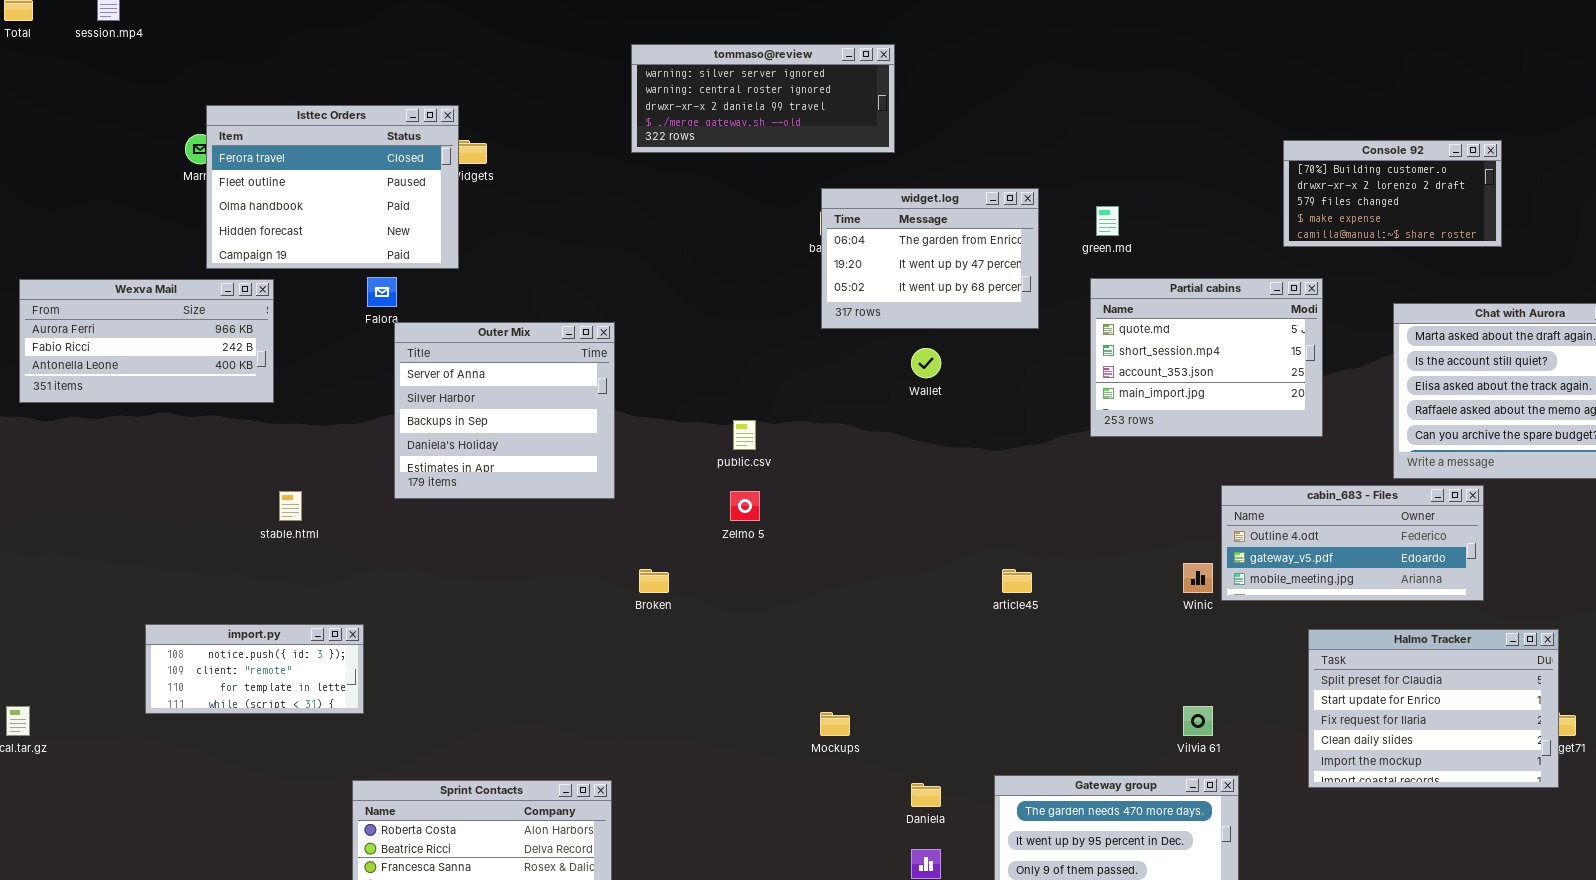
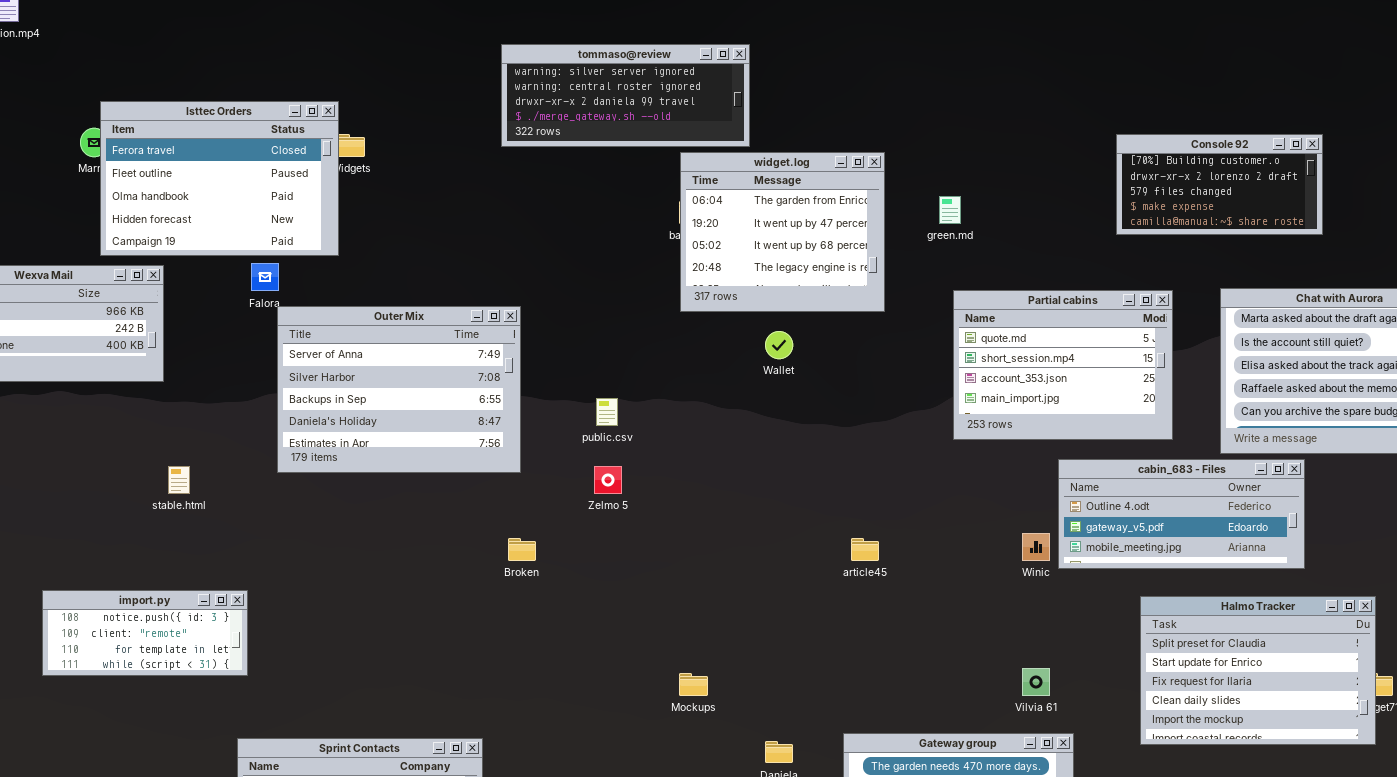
widget.log: [821,188,1039,329] -> [680,152,885,312], resized
Partial cabins: [1090,278,1323,437] -> [953,290,1173,440], moved
Outer Mix: [394,322,615,499] -> [277,306,521,473], resized

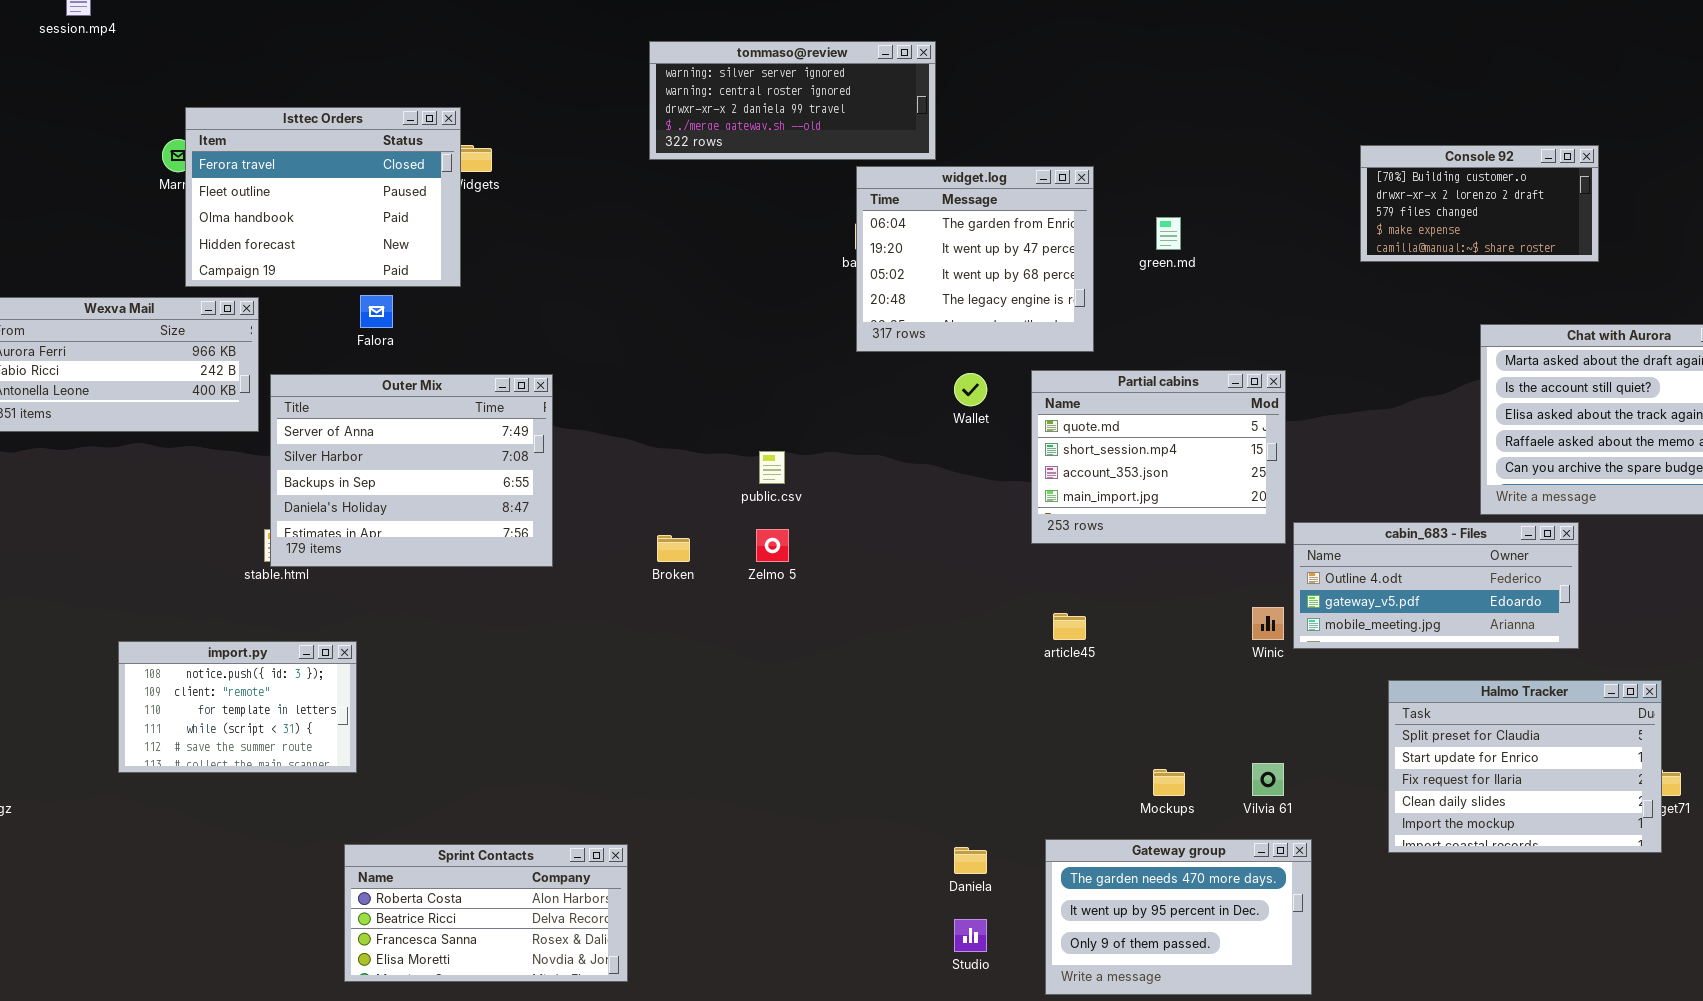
Partial cabins: [953,290,1173,440] -> [1031,370,1286,544], moved
Outer Mix: [277,306,521,473] -> [270,374,553,567], moved
Broken: [508,538,536,561] -> [657,535,690,562], moved
import.py: [42,590,248,676] -> [118,641,357,773], resized
Mockups: [679,673,708,696] -> [1153,769,1185,796], moved

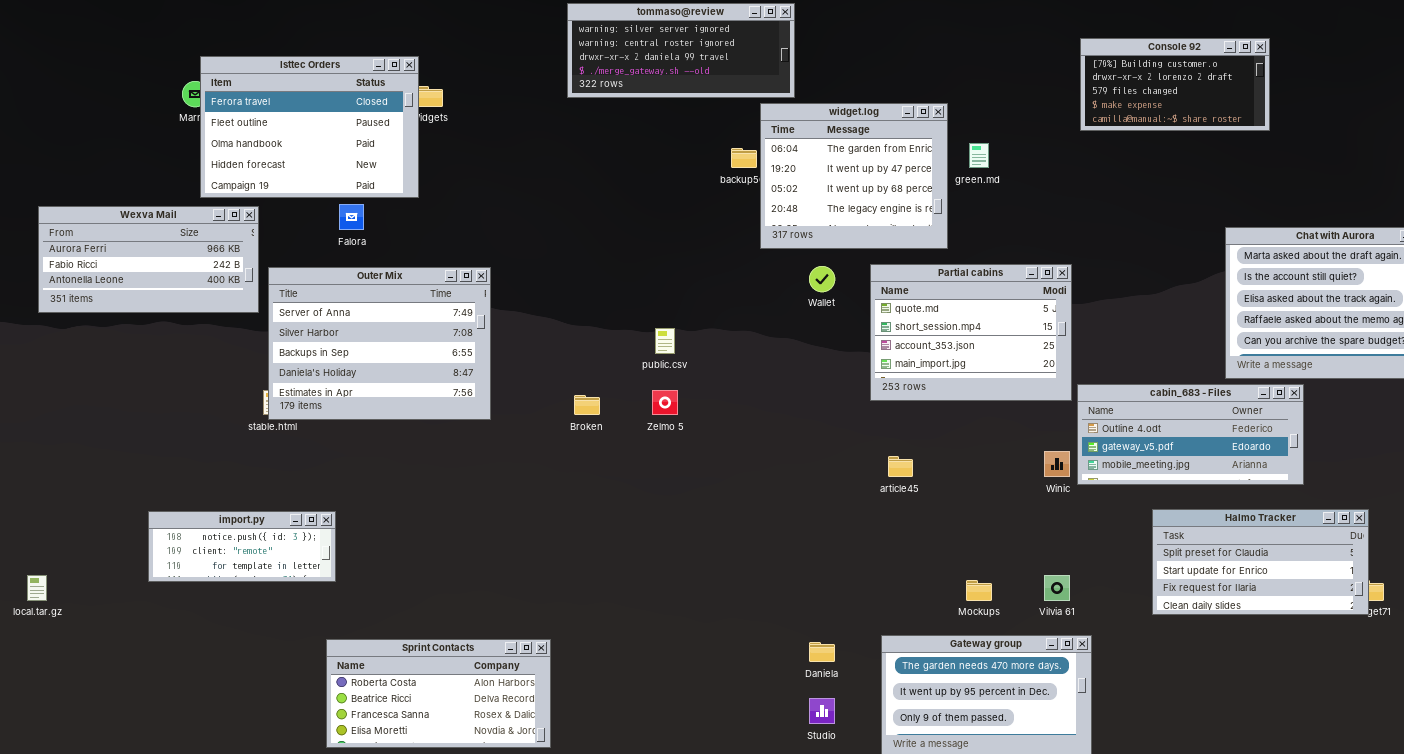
Console 92: [1360,145,1599,262] -> [1080,38,1270,131], moved
widget.log: [856,166,1094,352] -> [760,103,948,249], moved
import.py: [118,641,357,773] -> [148,511,336,582], resized
Halmo Tracker: [1388,680,1662,853] -> [1152,509,1369,615], resized

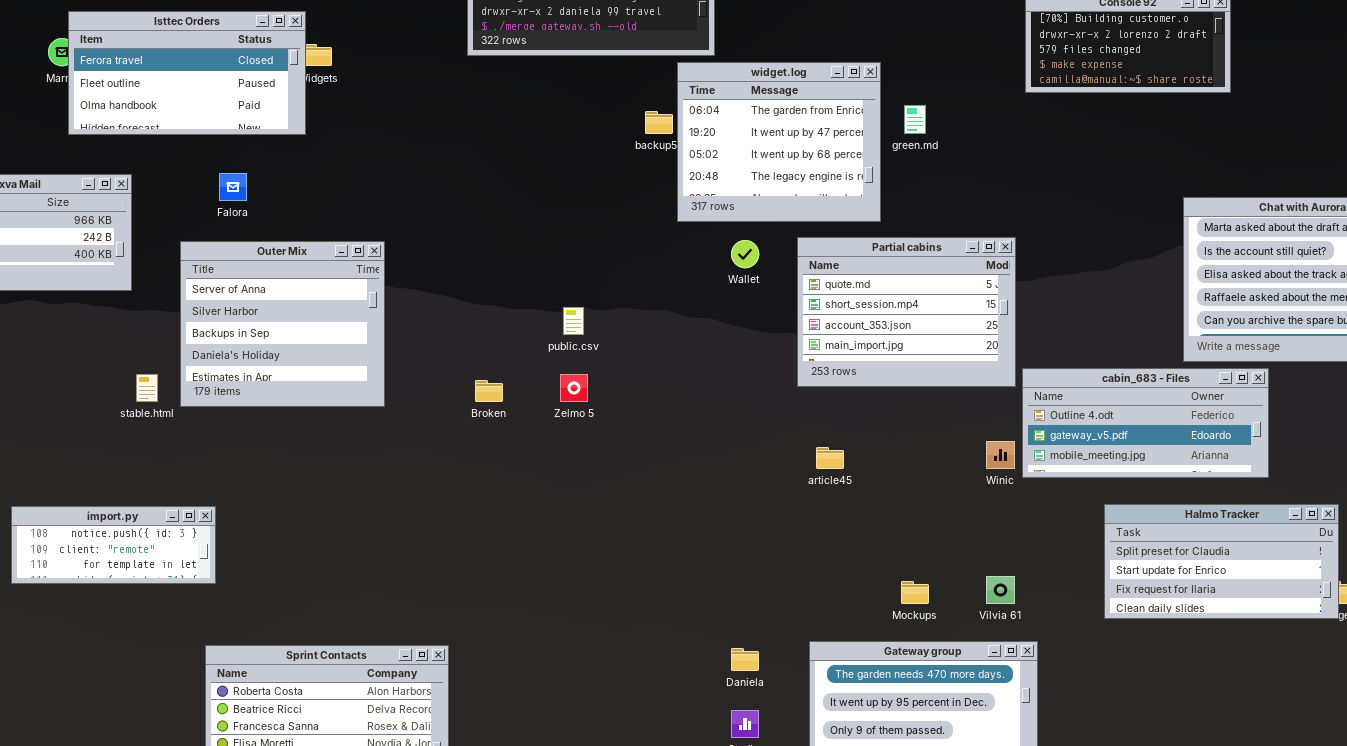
Isttec Orders: [200,56,419,198] -> [68,11,306,135], resized
Outer Mix: [268,267,491,420] -> [180,241,385,407], resized

